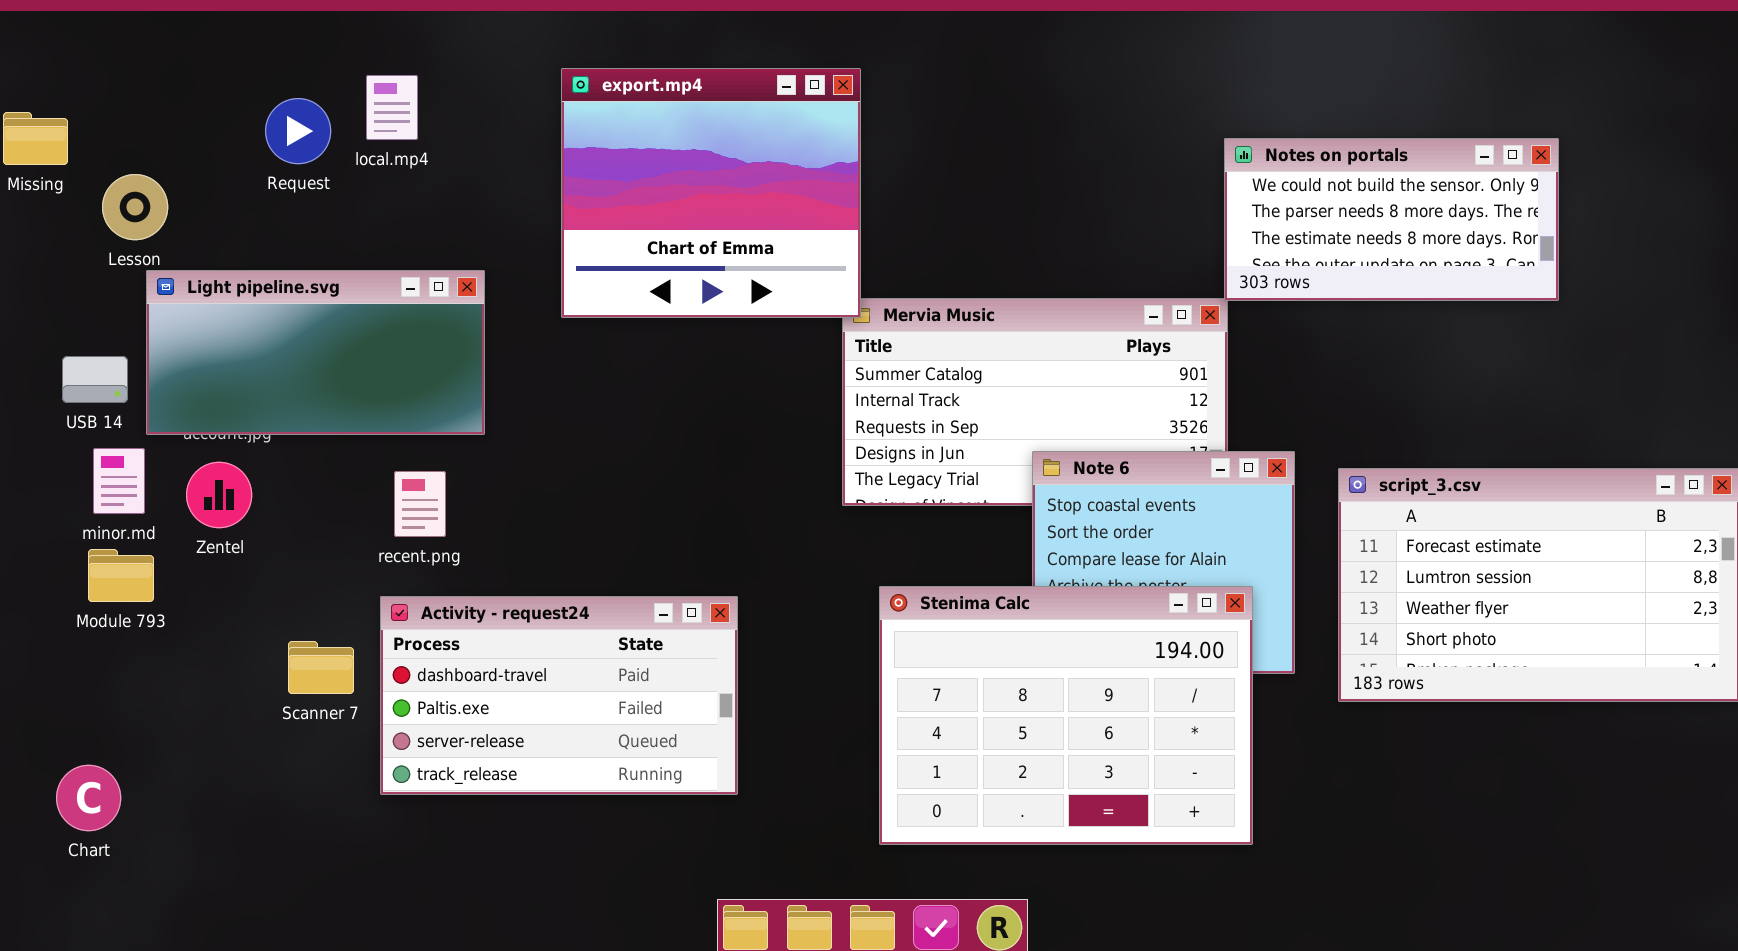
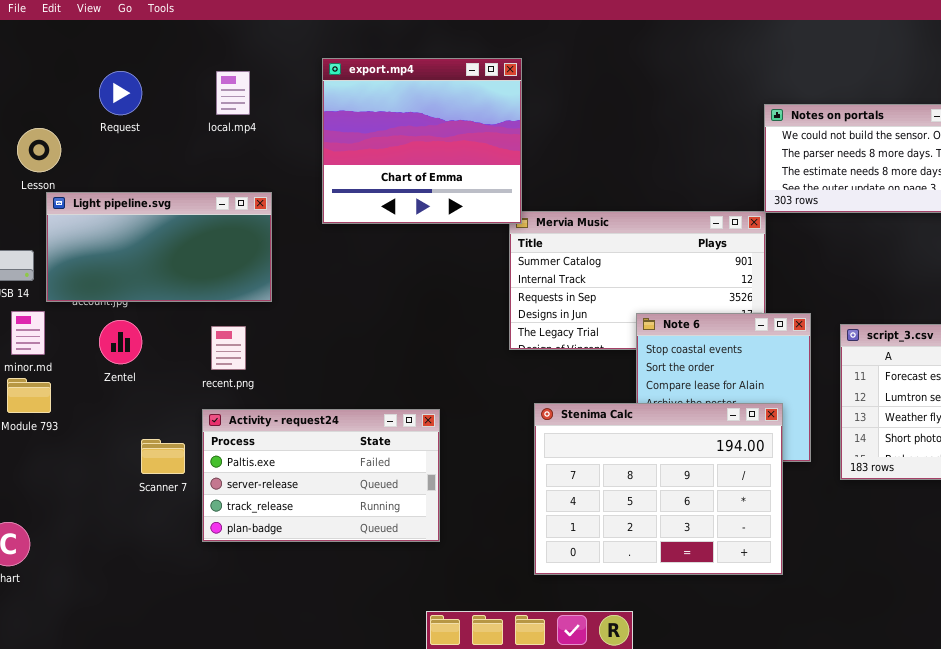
local.mp4: [366,75,418,140] -> [216,71,250,115], moved
Request: [265,98,331,164] -> [99,71,142,115], moved
Zentel: [186,462,252,528] -> [99,320,142,364], moved
Activity - request24: [380,596,738,795] -> [202,409,440,542], scrolled down 1 row

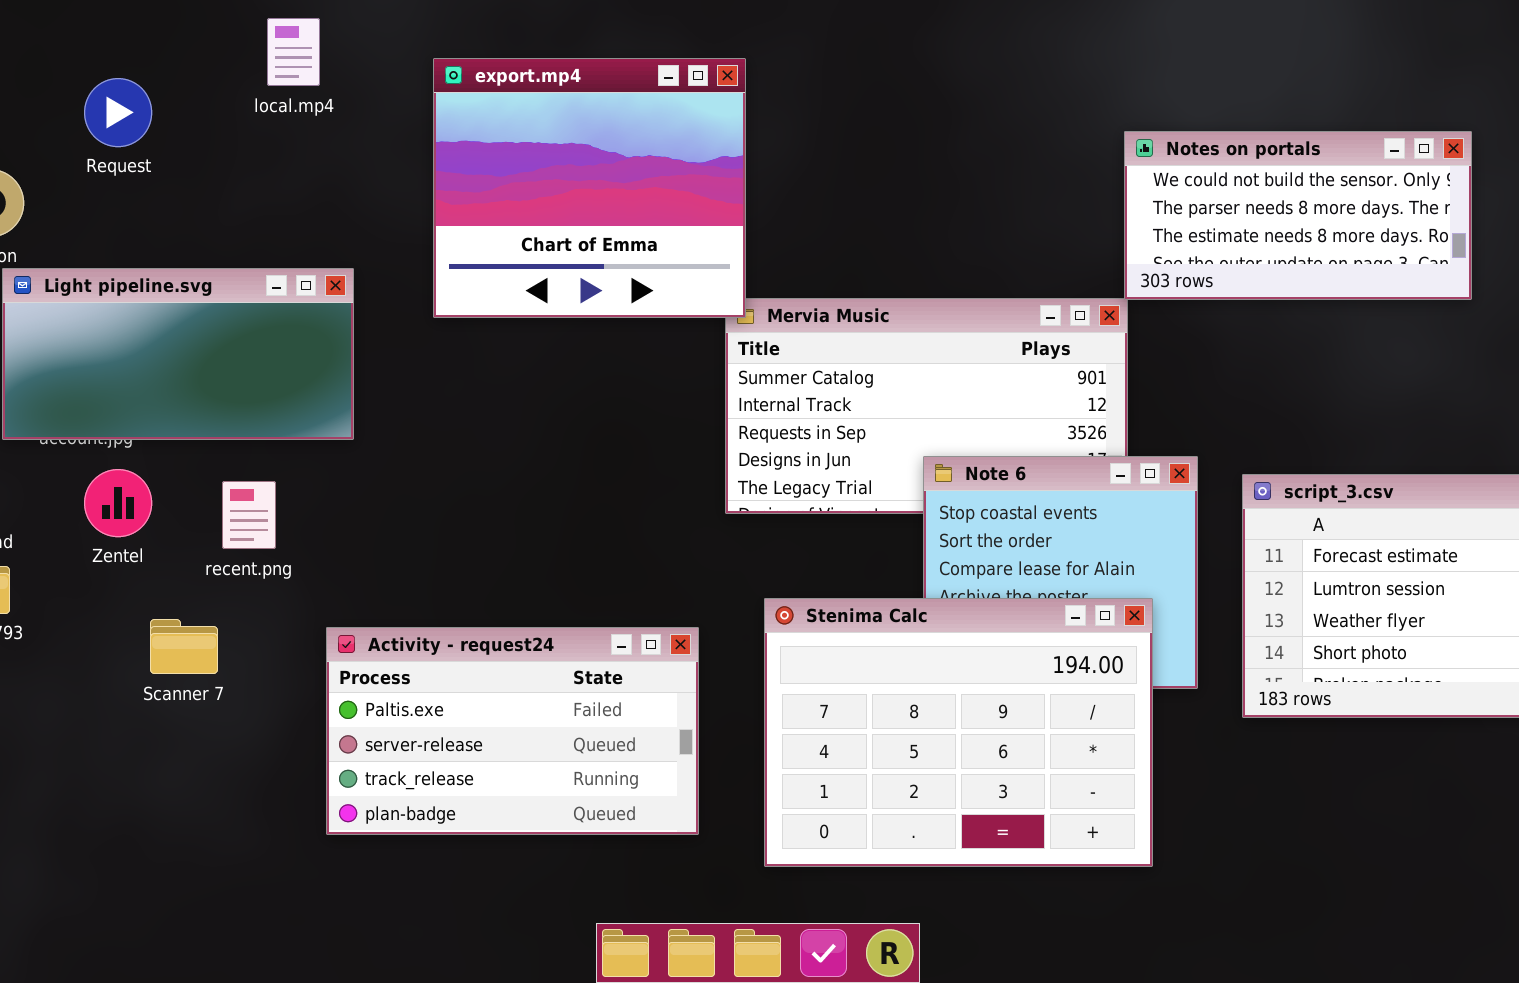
local.mp4: [216,71,250,115] -> [267,18,320,86], moved
recent.png: [211,326,246,370] -> [222,481,276,549], moved
Activity - request24: [202,409,440,542] -> [326,627,699,835], moved
Scanner 7: [141,439,185,474] -> [150,619,218,674], moved

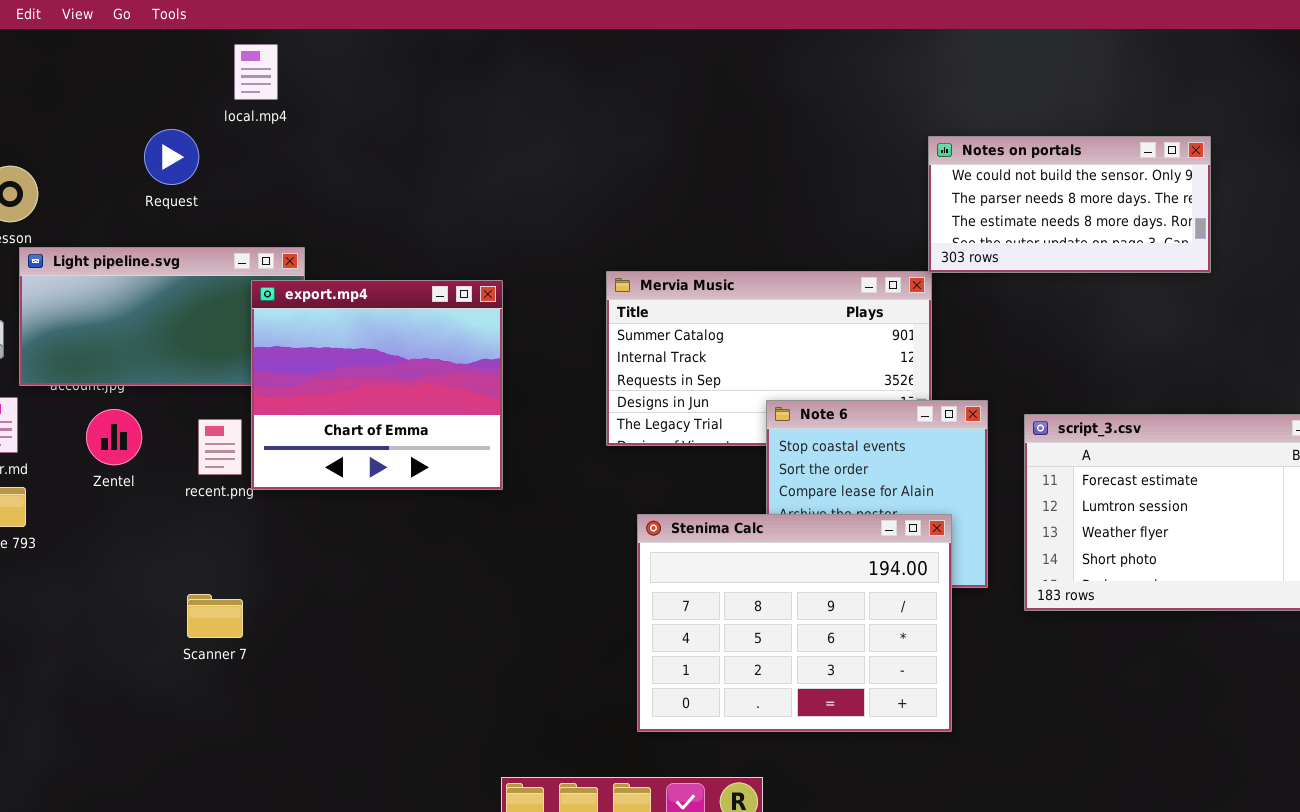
export.mp4: [433,58,746,318] -> [251,280,503,490], moved
Request: [84,78,152,147] -> [144,129,199,185], moved
Scanner 7: [150,619,218,674] -> [187,594,243,638], moved
Activity - request24: [326,627,699,835] -> none, closed

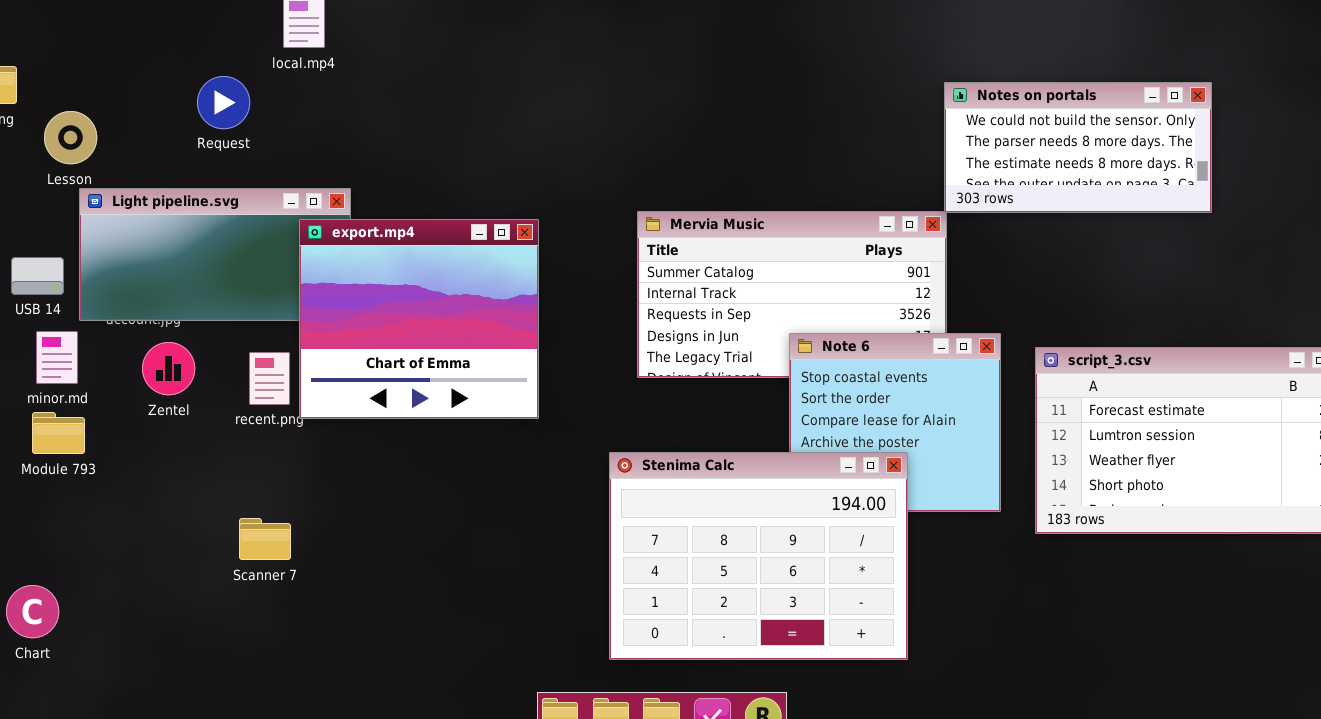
Stenima Calc: [637,514,952,732] -> [609,452,908,660], moved

